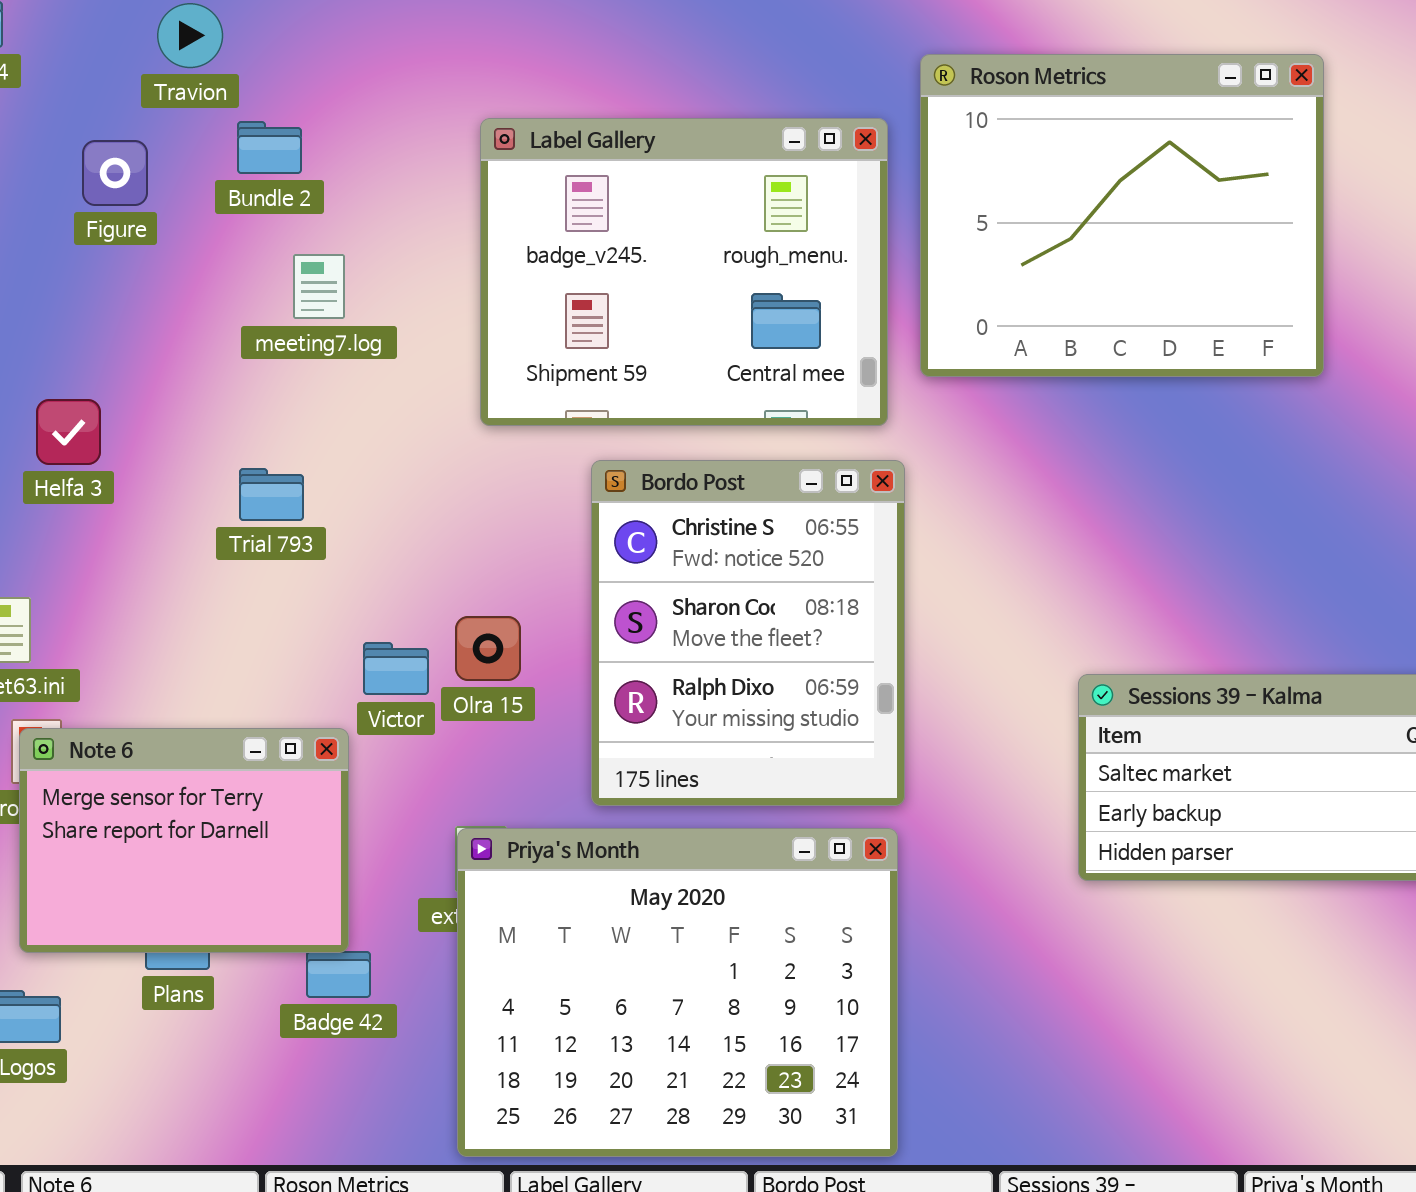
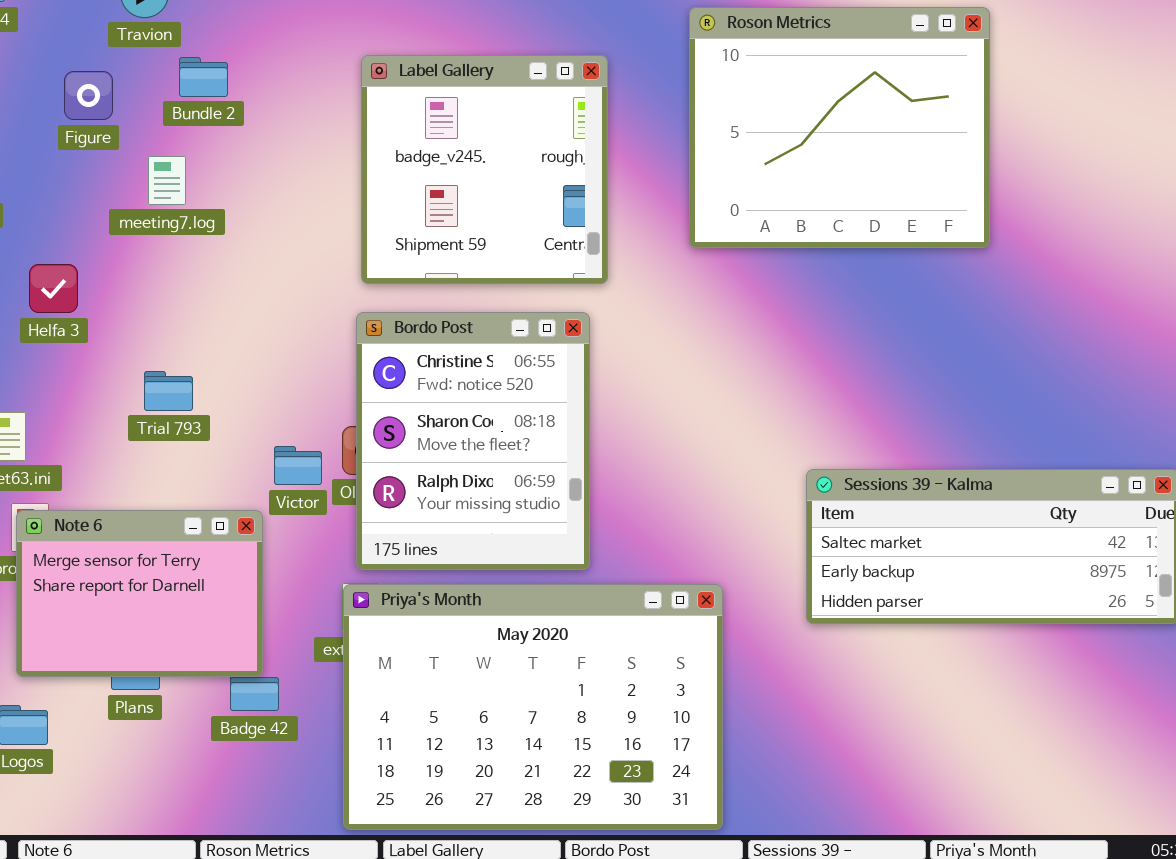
Label Gallery: [480,118,888,426] -> [361,55,608,284], resized
meeting7.log: [293,254,345,319] -> [148,156,186,205], moved
Bordo Post: [591,460,905,806] -> [356,312,590,570], moved
Trial 793: [239,468,304,521] -> [144,371,193,411], moved
Priya's Month: [457,828,898,1157] -> [343,584,723,830], resized

